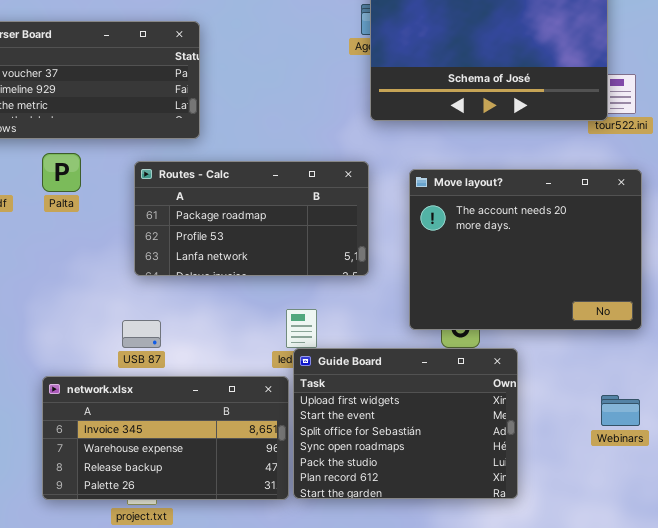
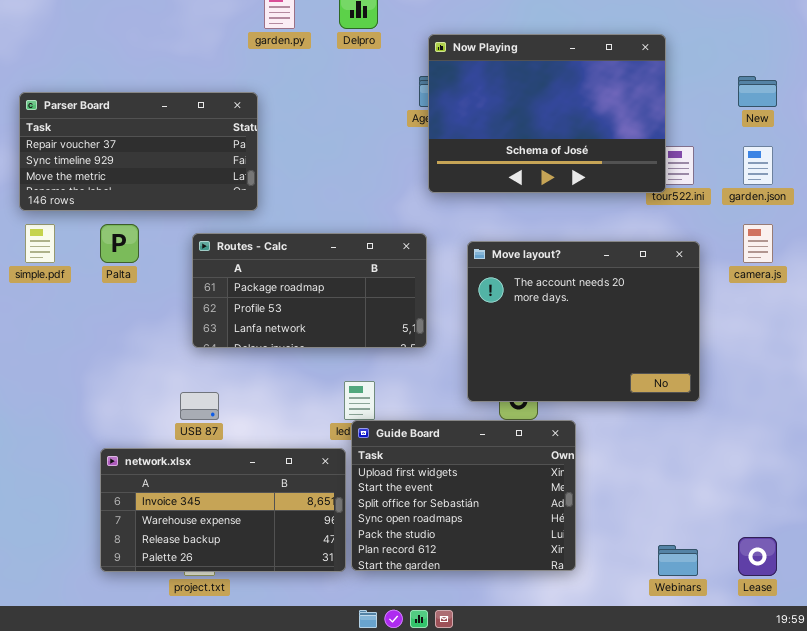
Webinars: [601,395,640,426] -> [658,545,698,576], moved

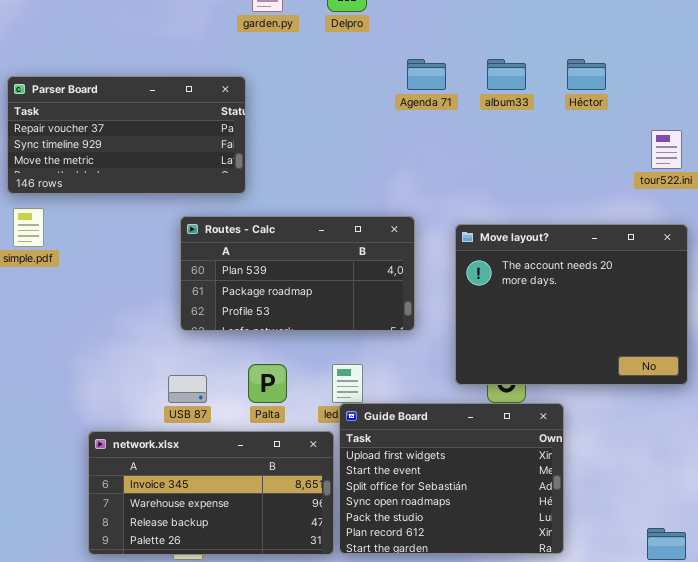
Now Playing: [428,34,666,193] -> none, closed
Palta: [100,224,139,263] -> [248,364,287,403], moved
Routes - Calc: [192,233,427,348] -> [180,216,415,331], scrolled up 1 row

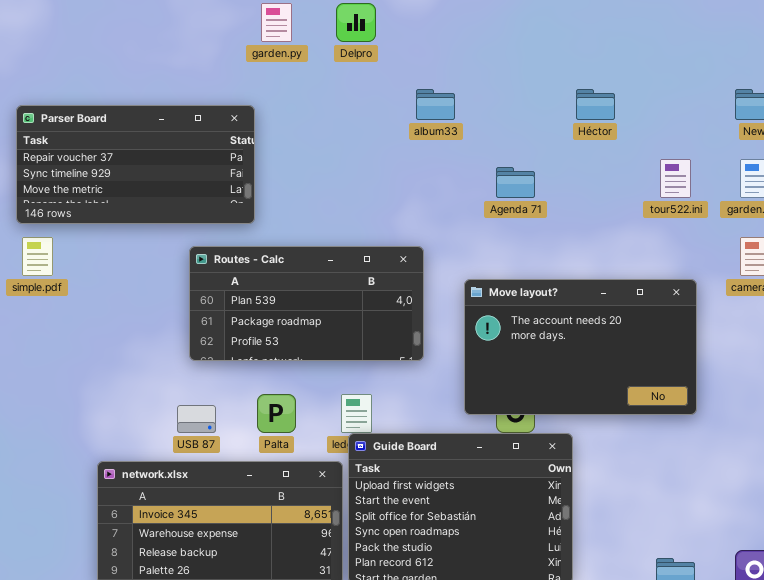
Agenda 71: [407,59,446,90] -> [496,167,535,198], moved
album33: [487,59,526,90] -> [416,89,455,120], moved
Move layout?: [455,224,688,385] -> [464,279,697,415], resized

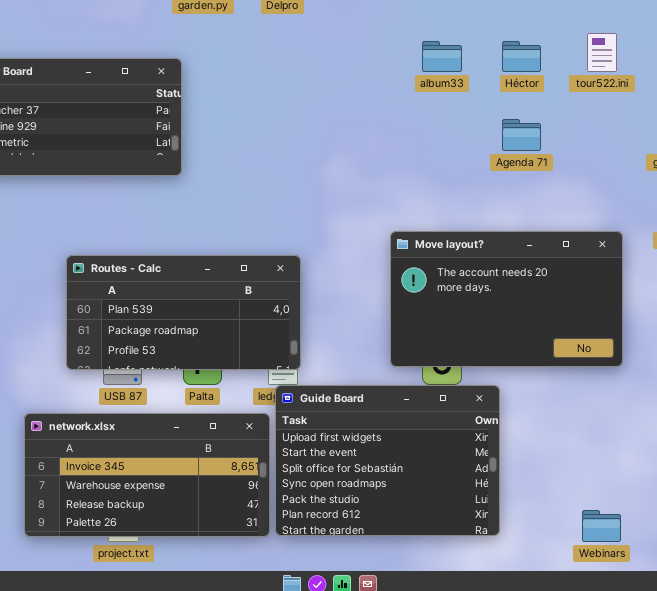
album33: [416,89,455,120] -> [422,41,462,72], moved
tour522.ini: [660,159,691,198] -> [587,33,617,72], moved
Agenda 71: [496,167,535,198] -> [502,119,541,151], moved
Routes - Calc: [189,246,424,361] -> [66,255,301,370], moved

